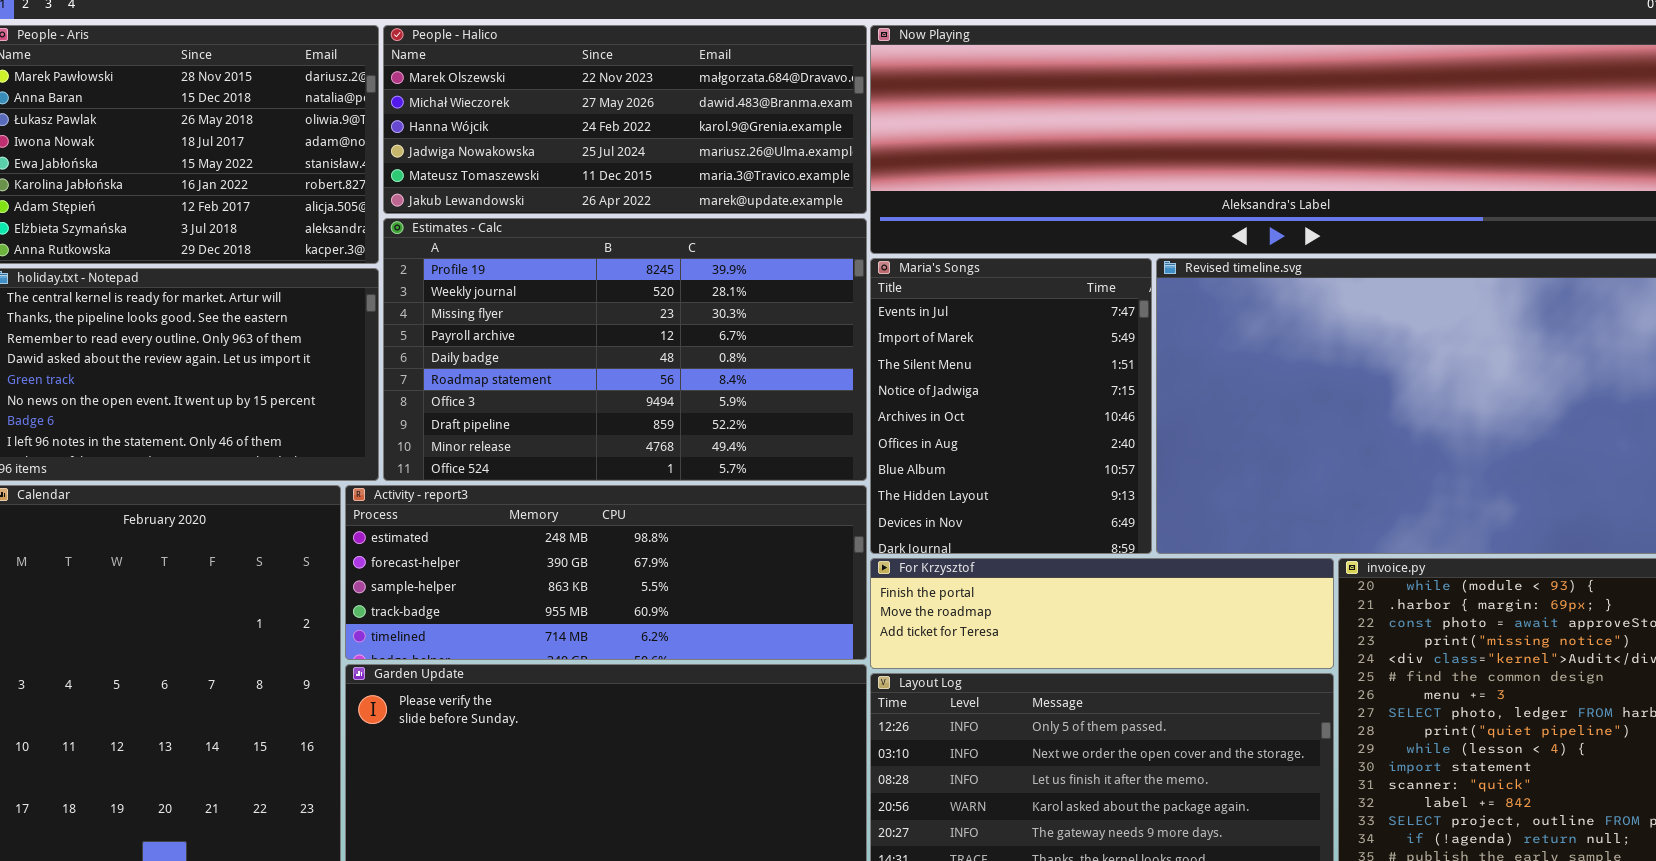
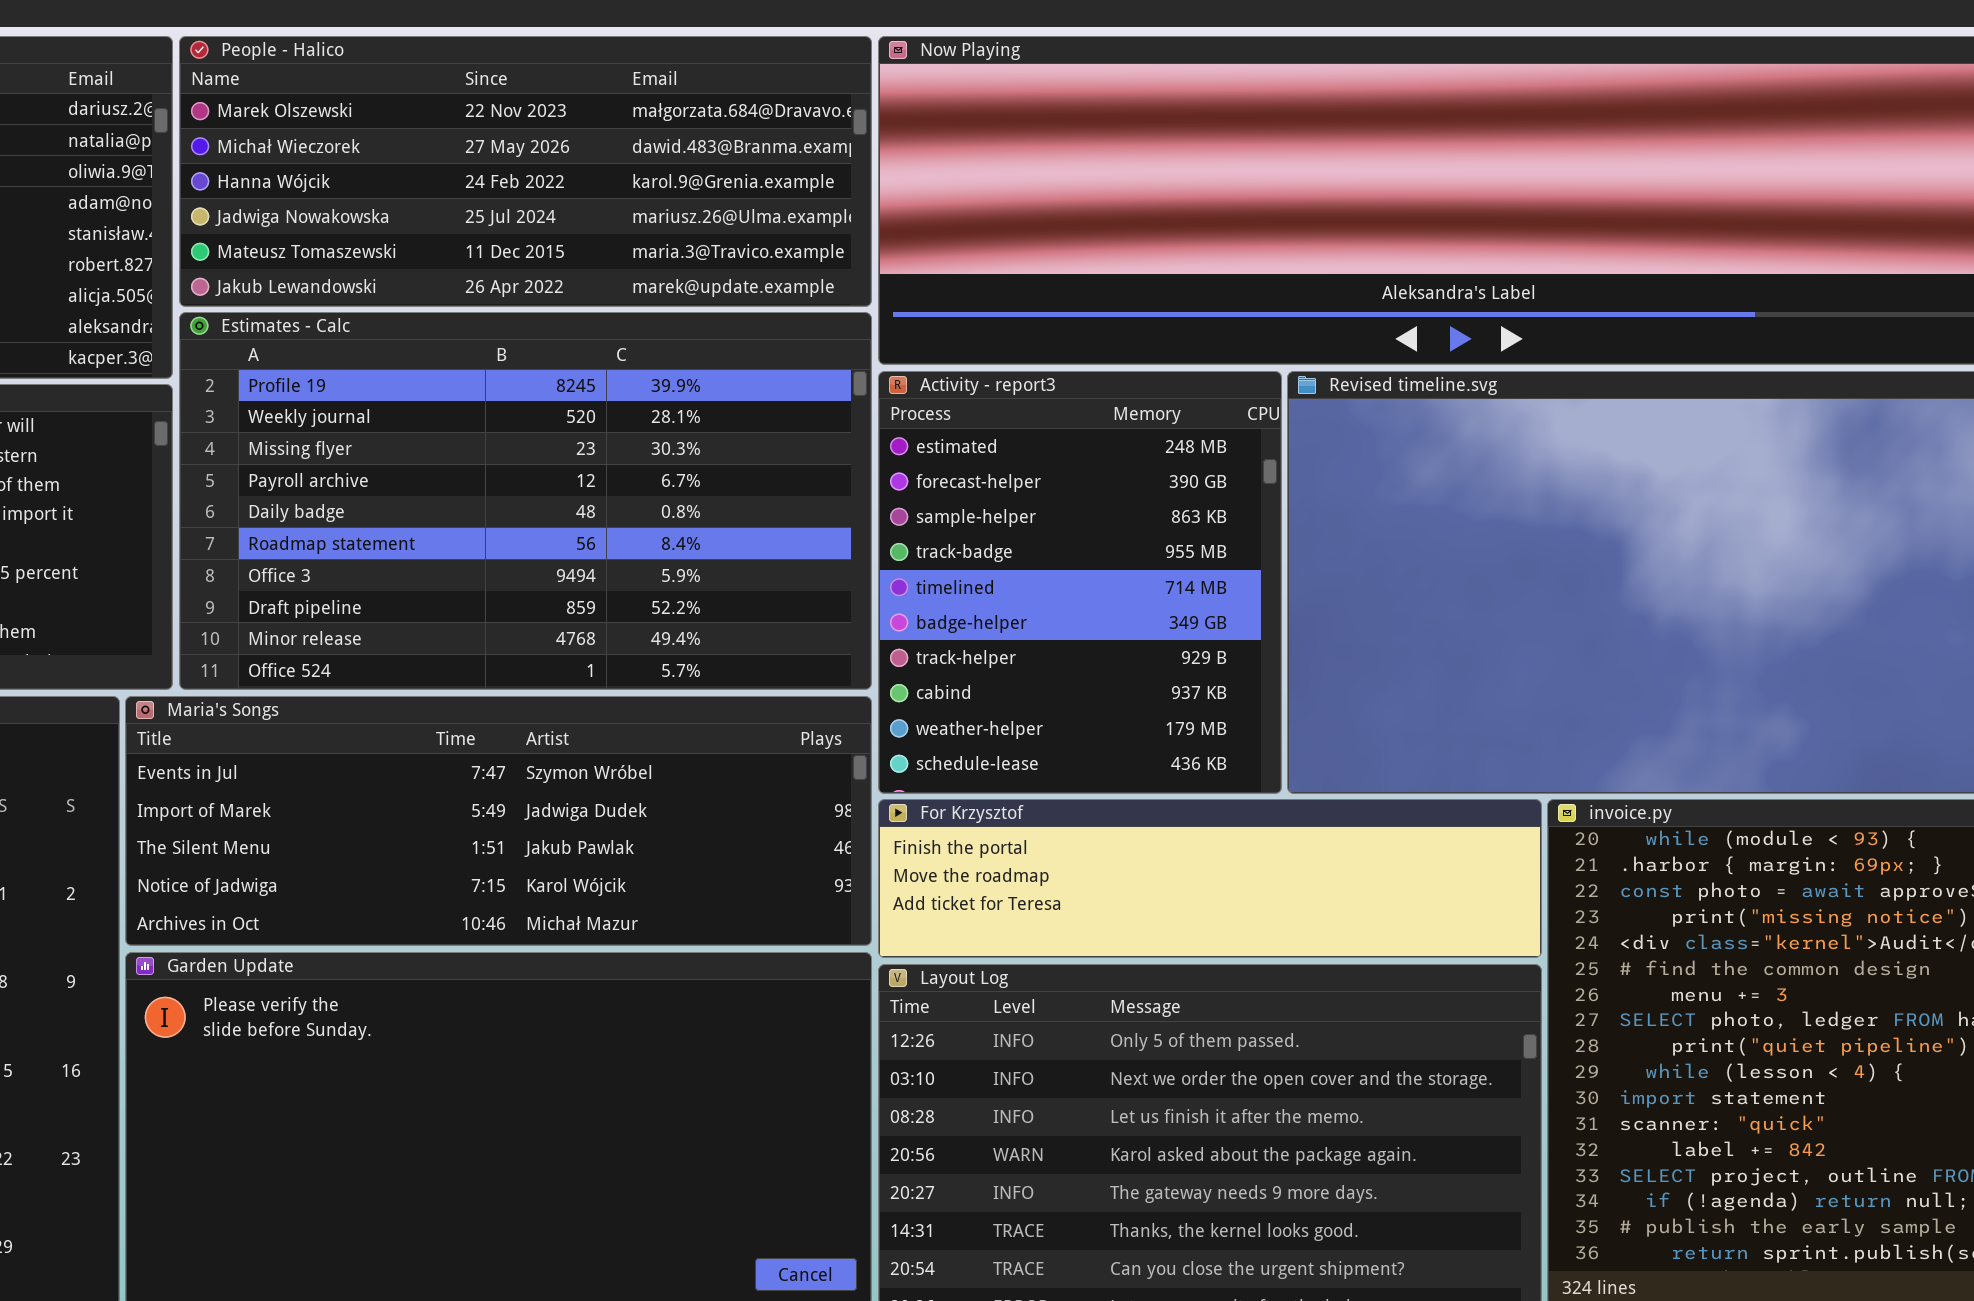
Maria's Songs: [870,258,1152,554] -> [125,696,872,946], moved, resized
Activity - report3: [345,485,867,660] -> [878,371,1282,794], moved, resized

